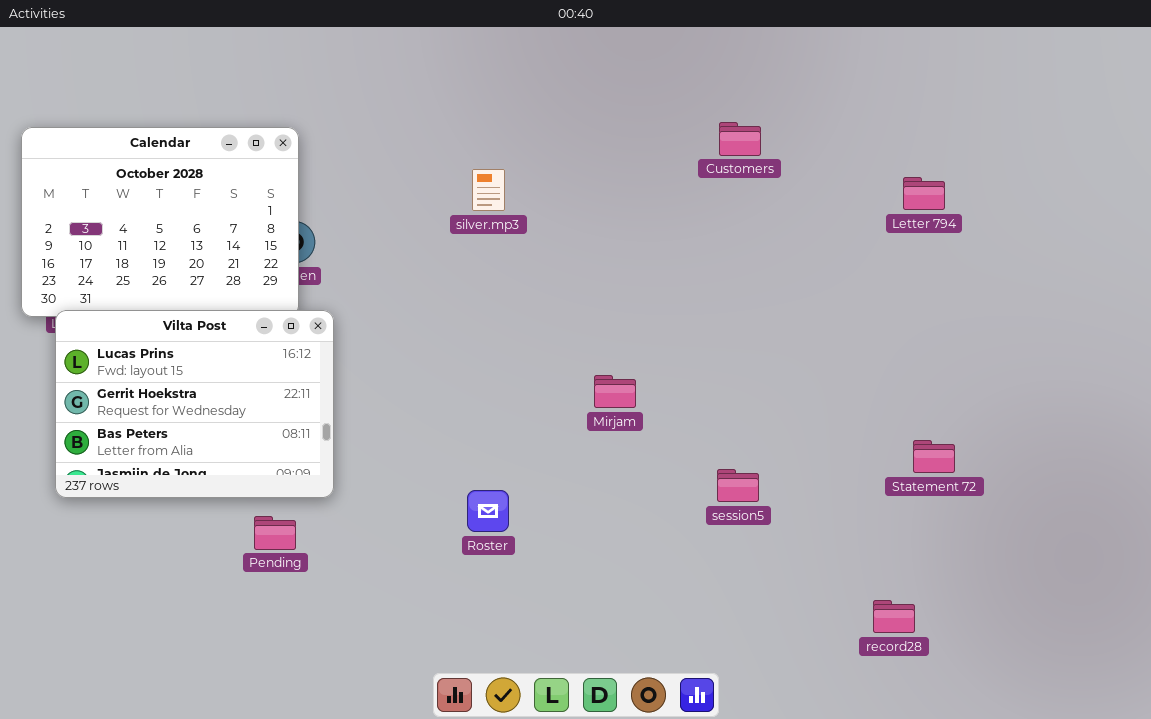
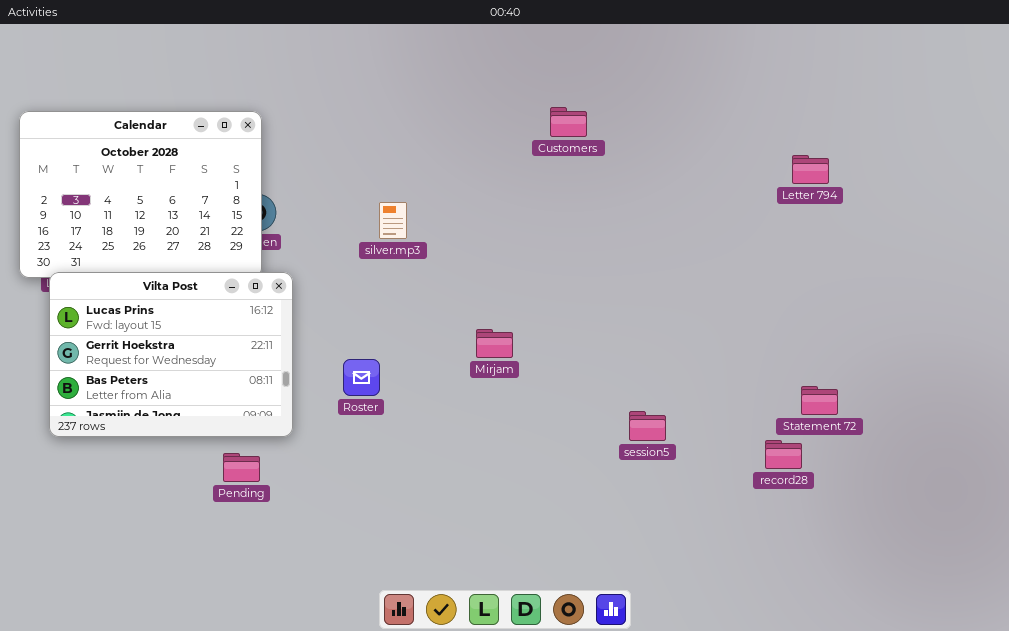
Customers: [719,122,761,156] -> [550,107,587,137], moved
silver.mp3: [472,169,505,211] -> [379,202,407,239], moved
Mirjam: [594,375,636,408] -> [476,329,513,358], moved
Roster: [467,490,509,532] -> [343,359,380,396], moved
record28: [873,600,915,633] -> [765,440,802,469], moved

